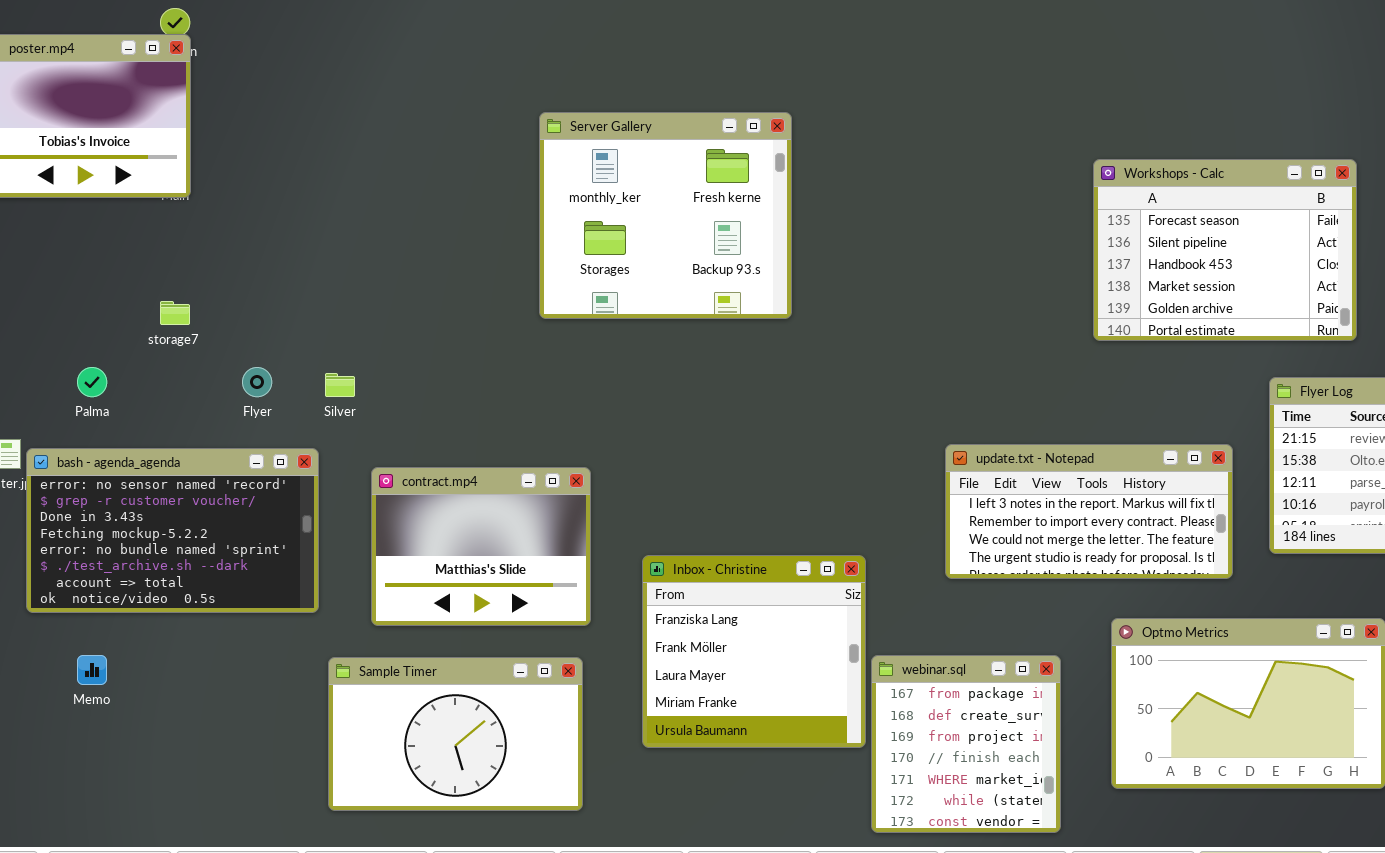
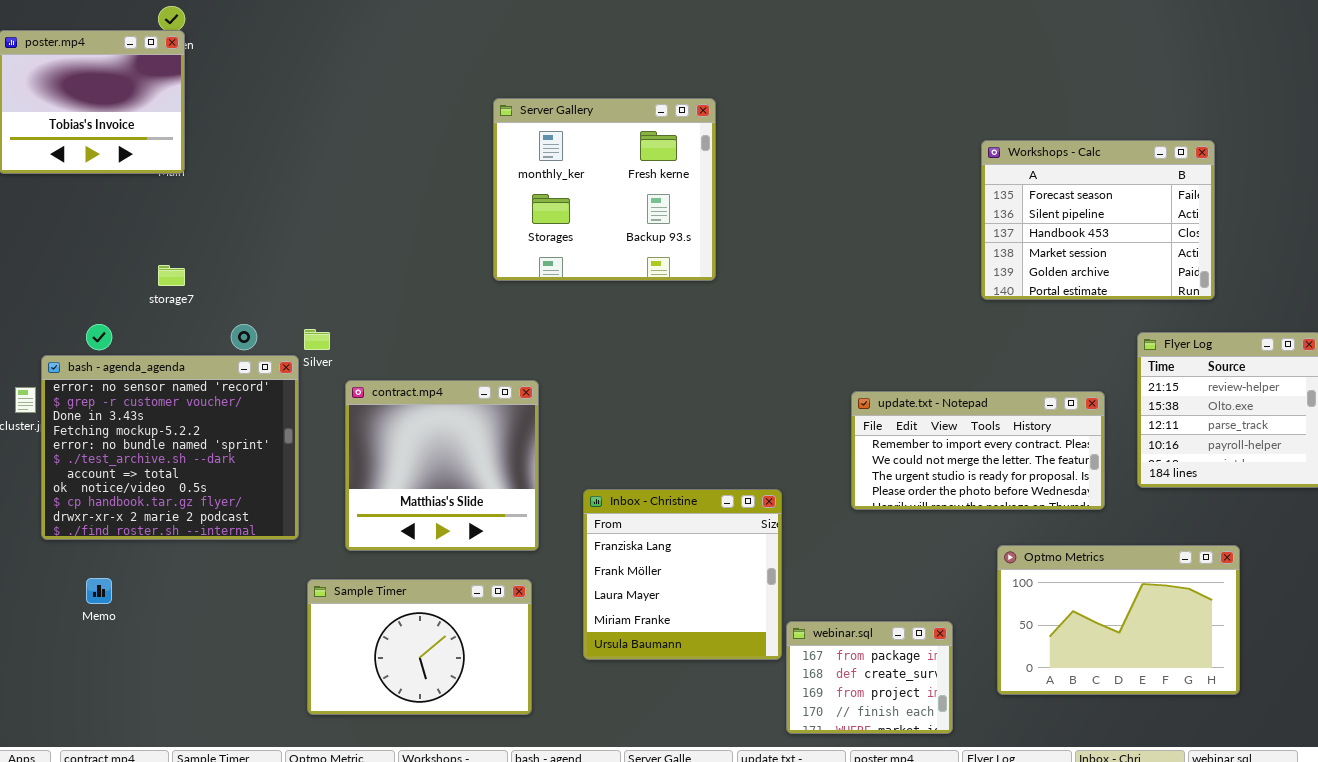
update.txt - Notepad: [945,444,1233,579] -> [851,391,1105,510], scrolled down 1 row
bash - agenda_agenda: [26,448,319,613] -> [41,355,299,540], resized
contract.mp4: [371,467,591,626] -> [345,380,539,551], resized
webinar.sql: [871,655,1061,833] -> [786,621,953,734], resized

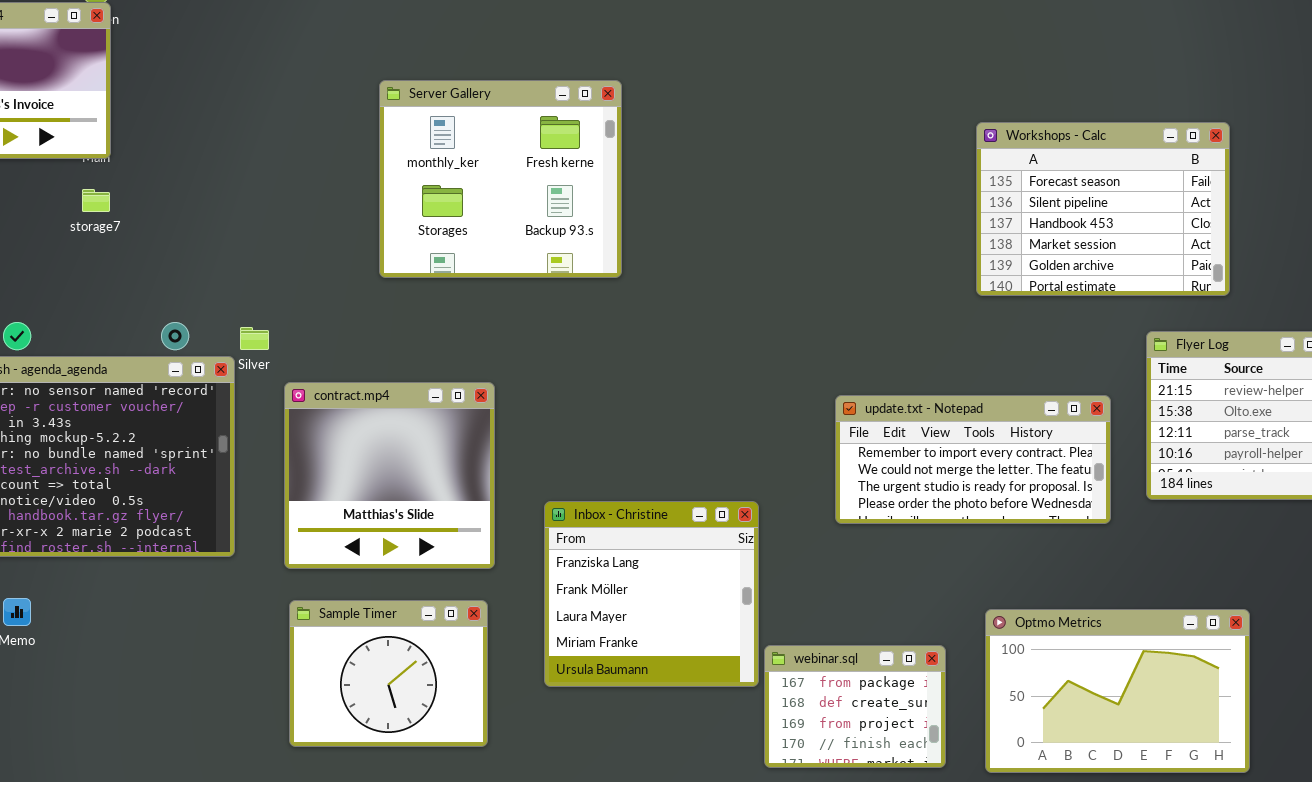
Server Gallery: [493,98,716,281] -> [379,80,622,278], moved
storage7: [158,265,185,286] -> [82,189,110,212], moved
Optmo Metrics: [997,545,1240,695] -> [985,609,1250,773], moved
Sample Timer: [307,579,532,715] -> [289,600,488,747], resized

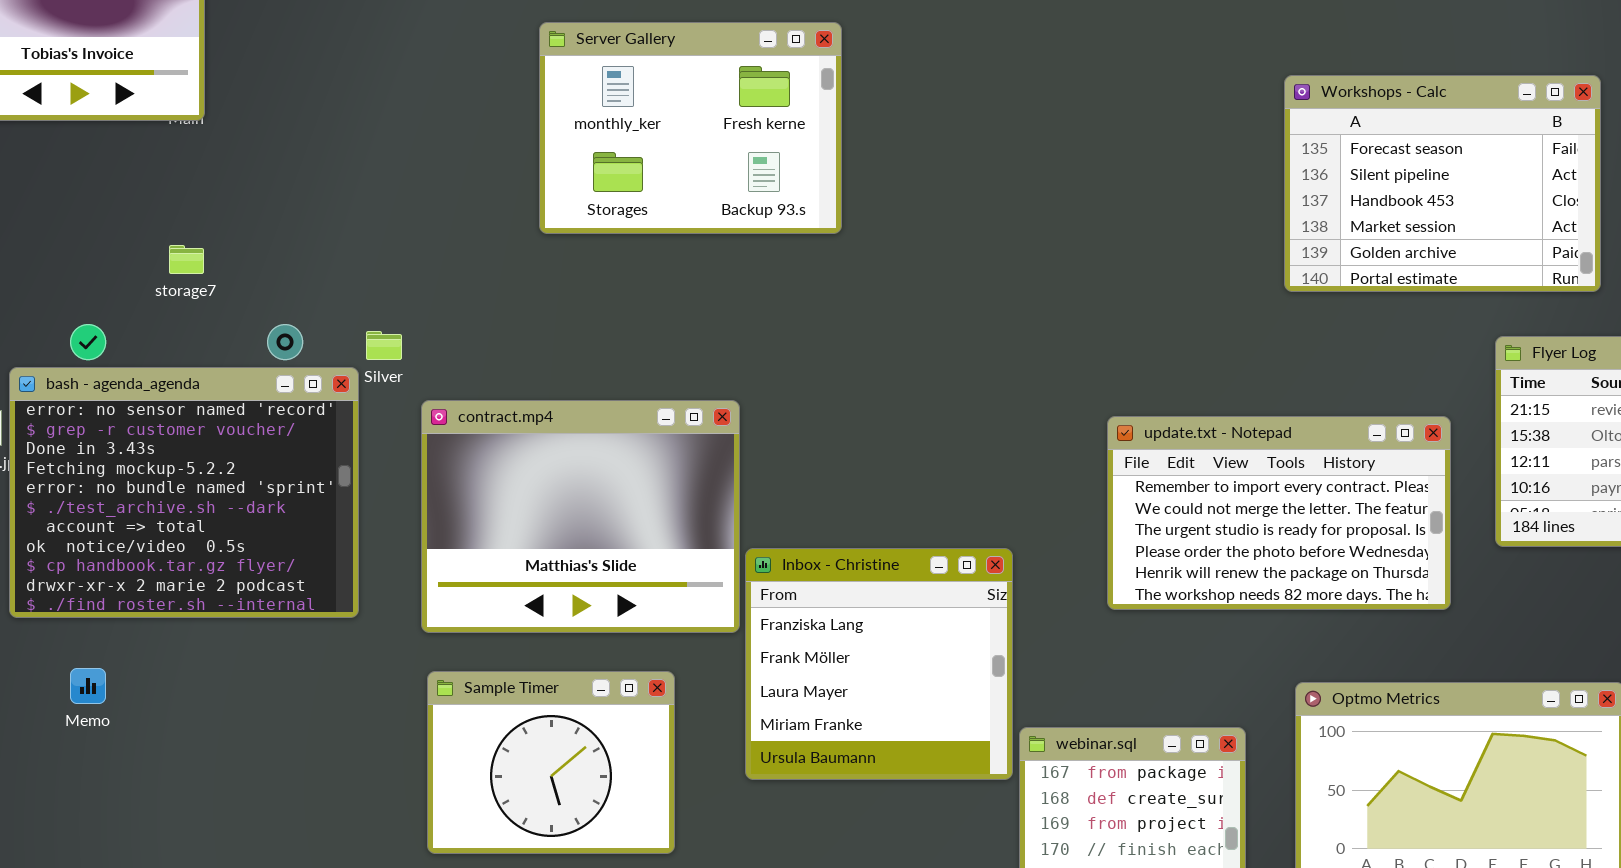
Server Gallery: [379,80,622,278] -> [539,22,842,234], resized
storage7: [82,189,110,212] -> [169,245,204,274], moved
contract.mp4: [284,382,495,569] -> [421,400,740,633], resized
update.txt - Notepad: [835,395,1111,524] -> [1107,416,1451,610], resized

